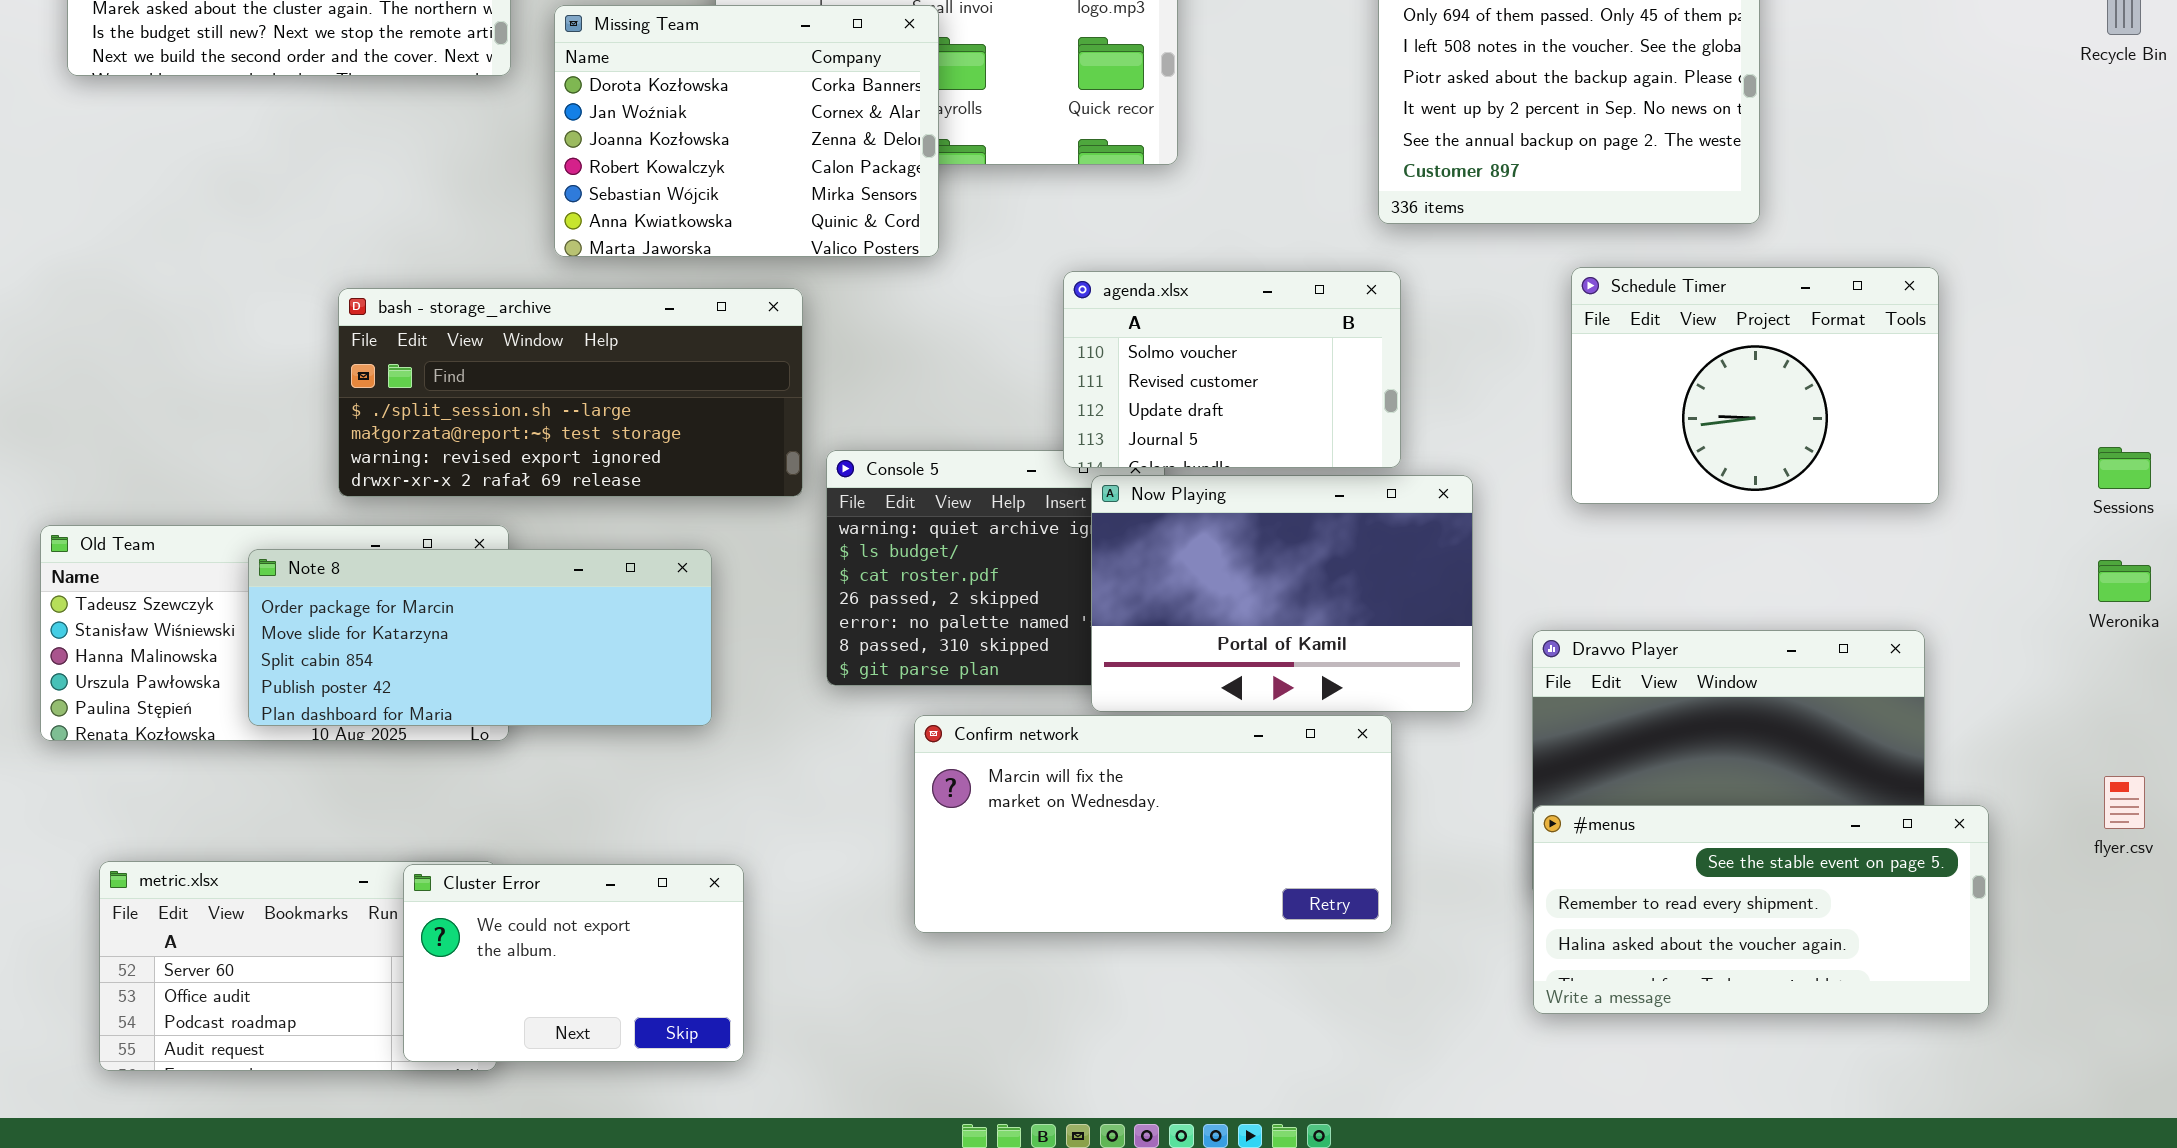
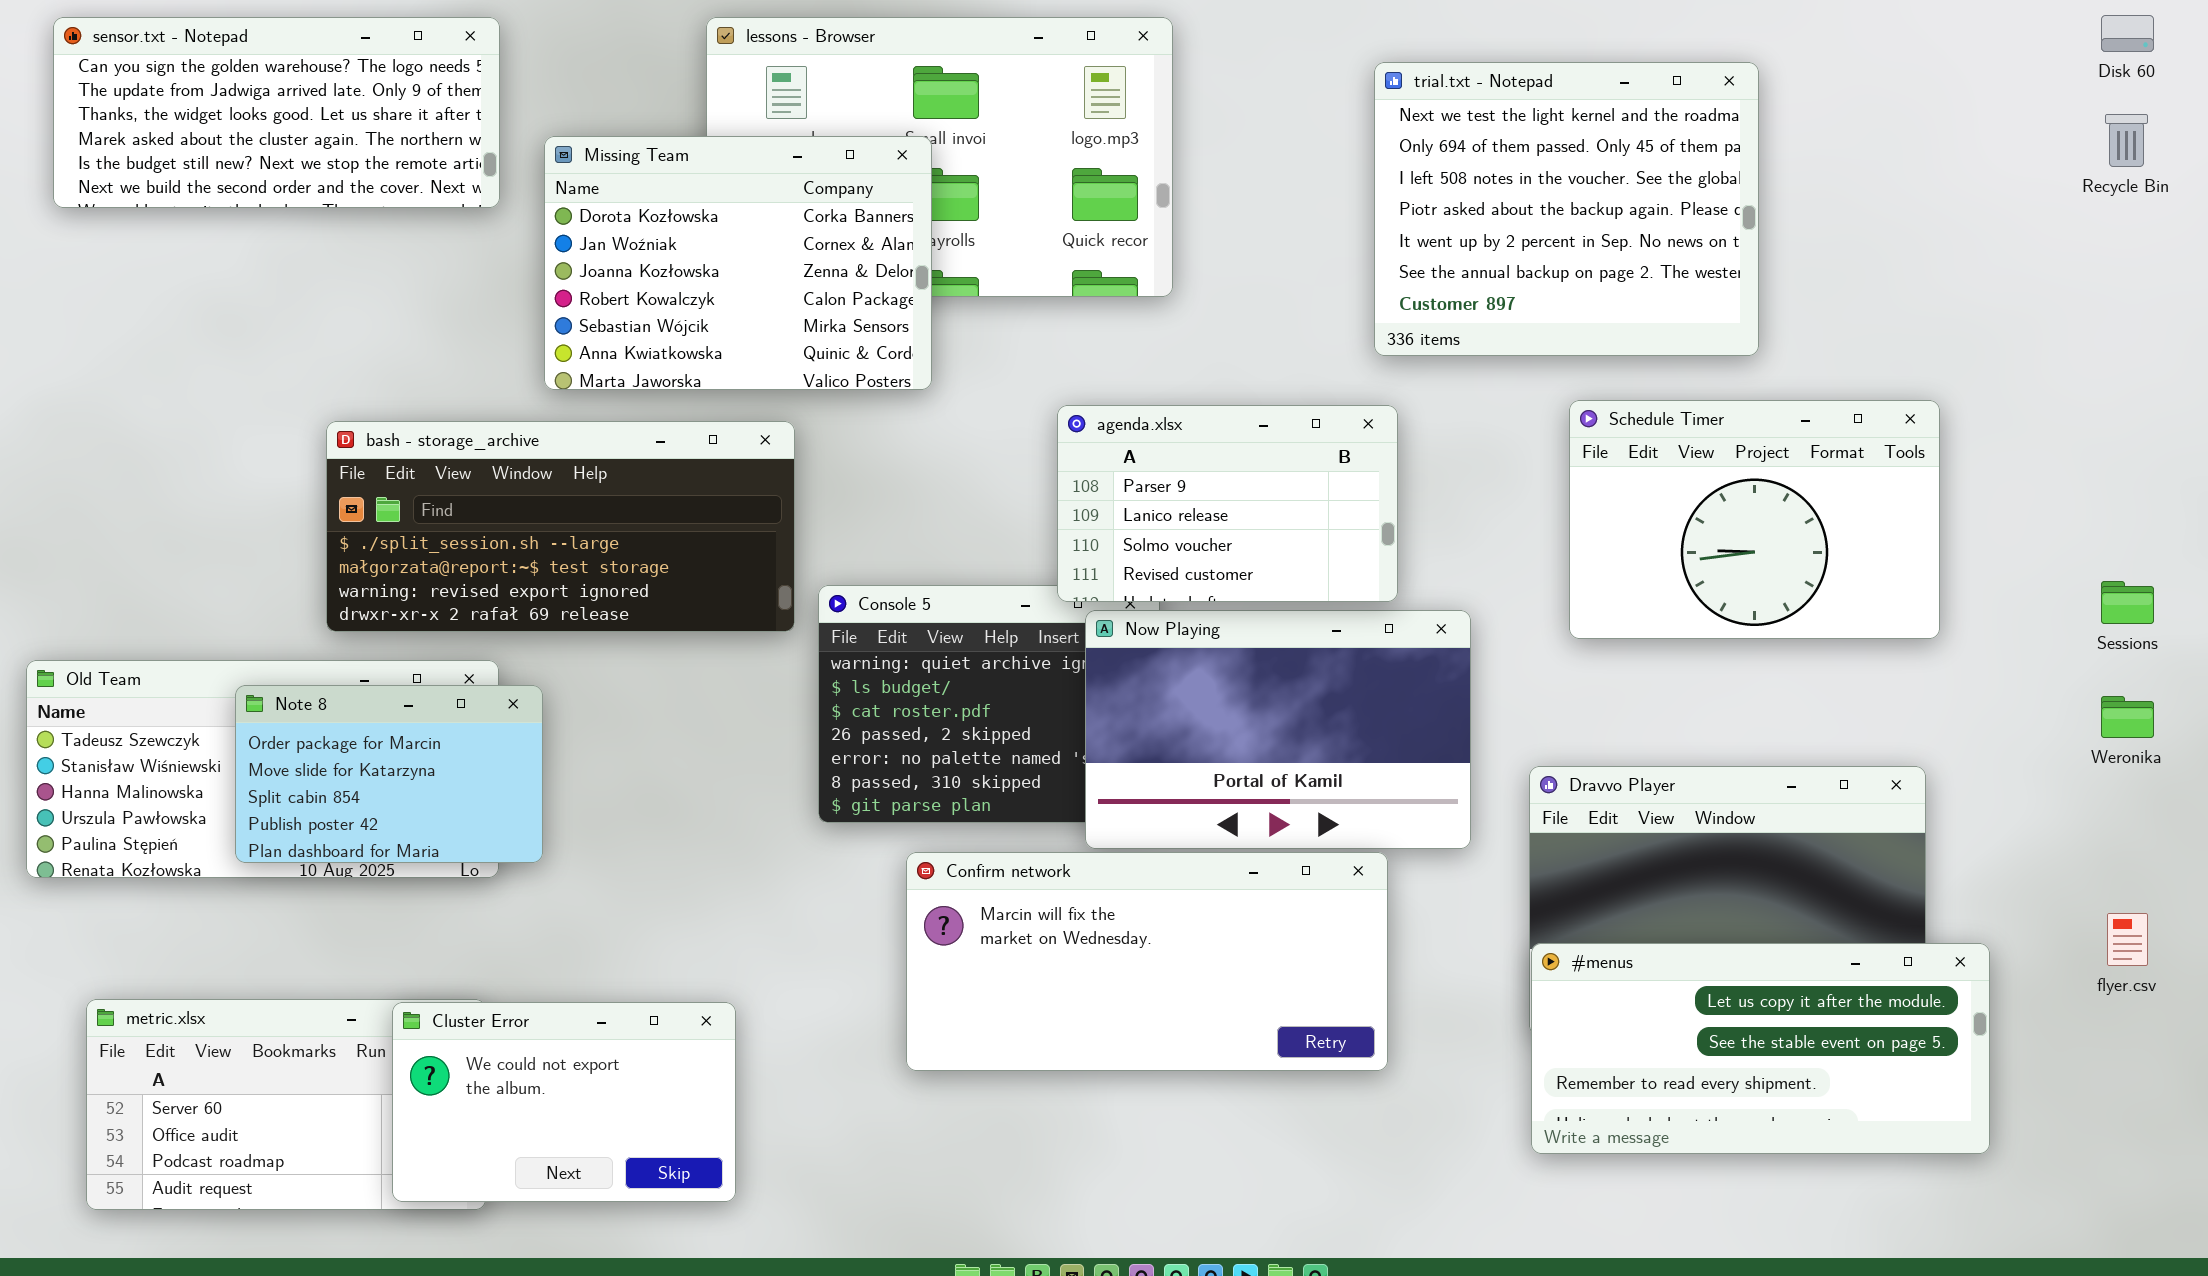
agenda.xlsx: [1063,271,1401,468] -> [1057,405,1398,602], scrolled up 2 rows
Note 8: [248,549,712,726] -> [235,685,543,863], resized
#menus: [1533,805,1989,1014] -> [1531,943,1990,1154], scrolled up 1 row

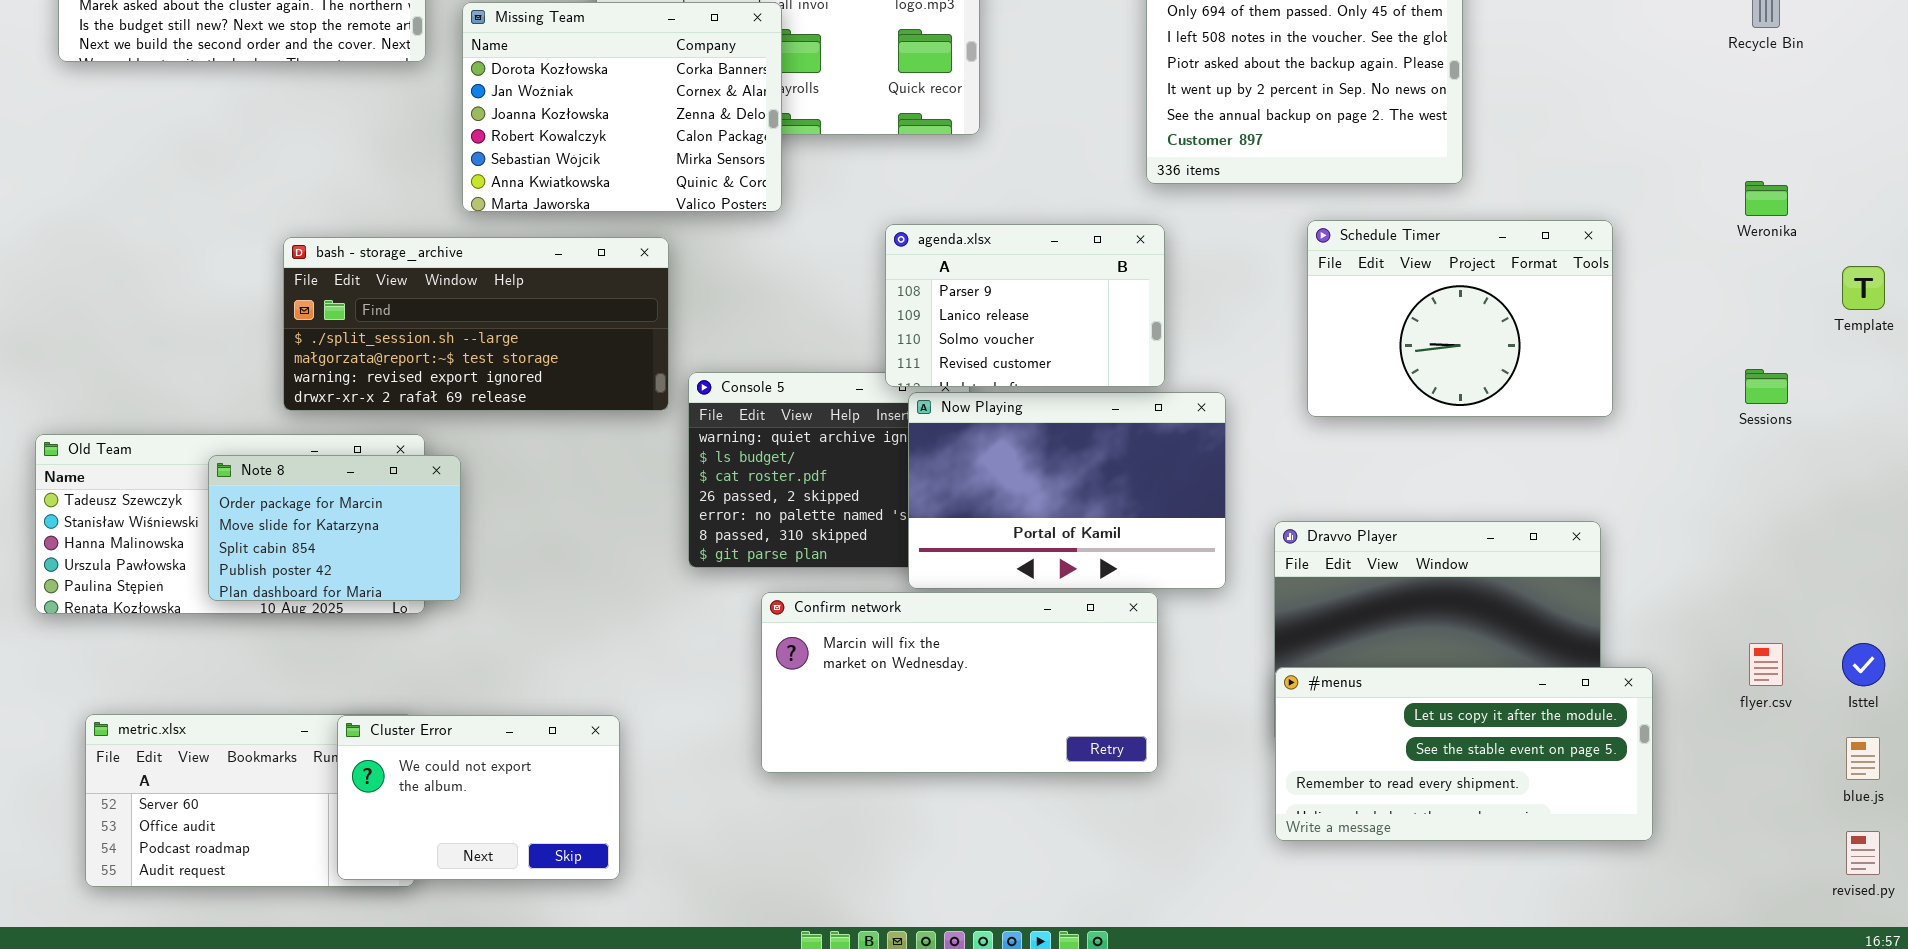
Weronika: [2101,696,2154,738] -> [1745,181,1788,216], moved

